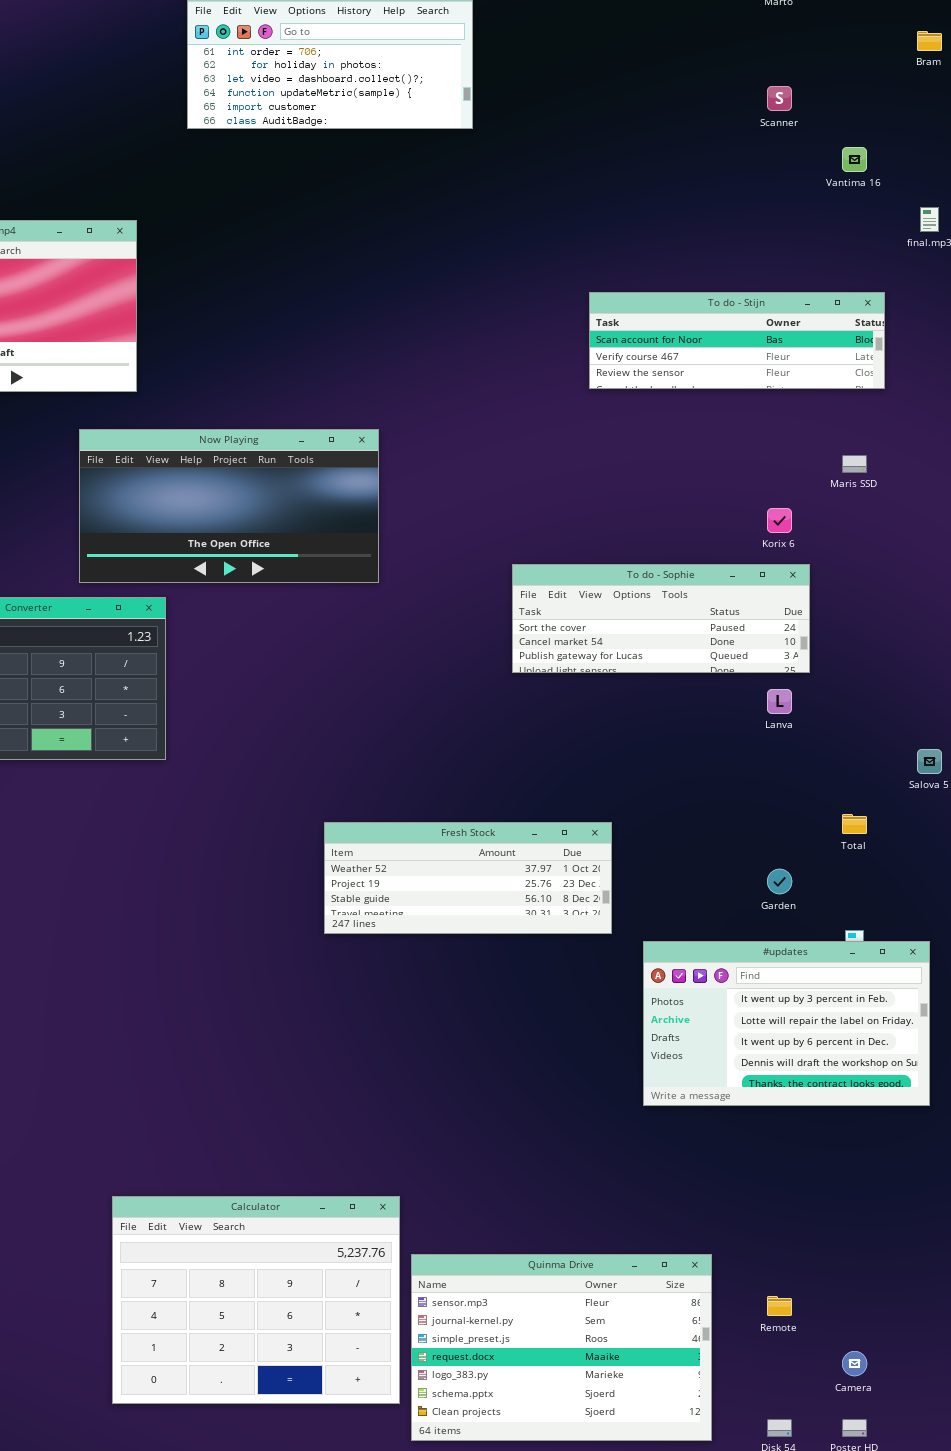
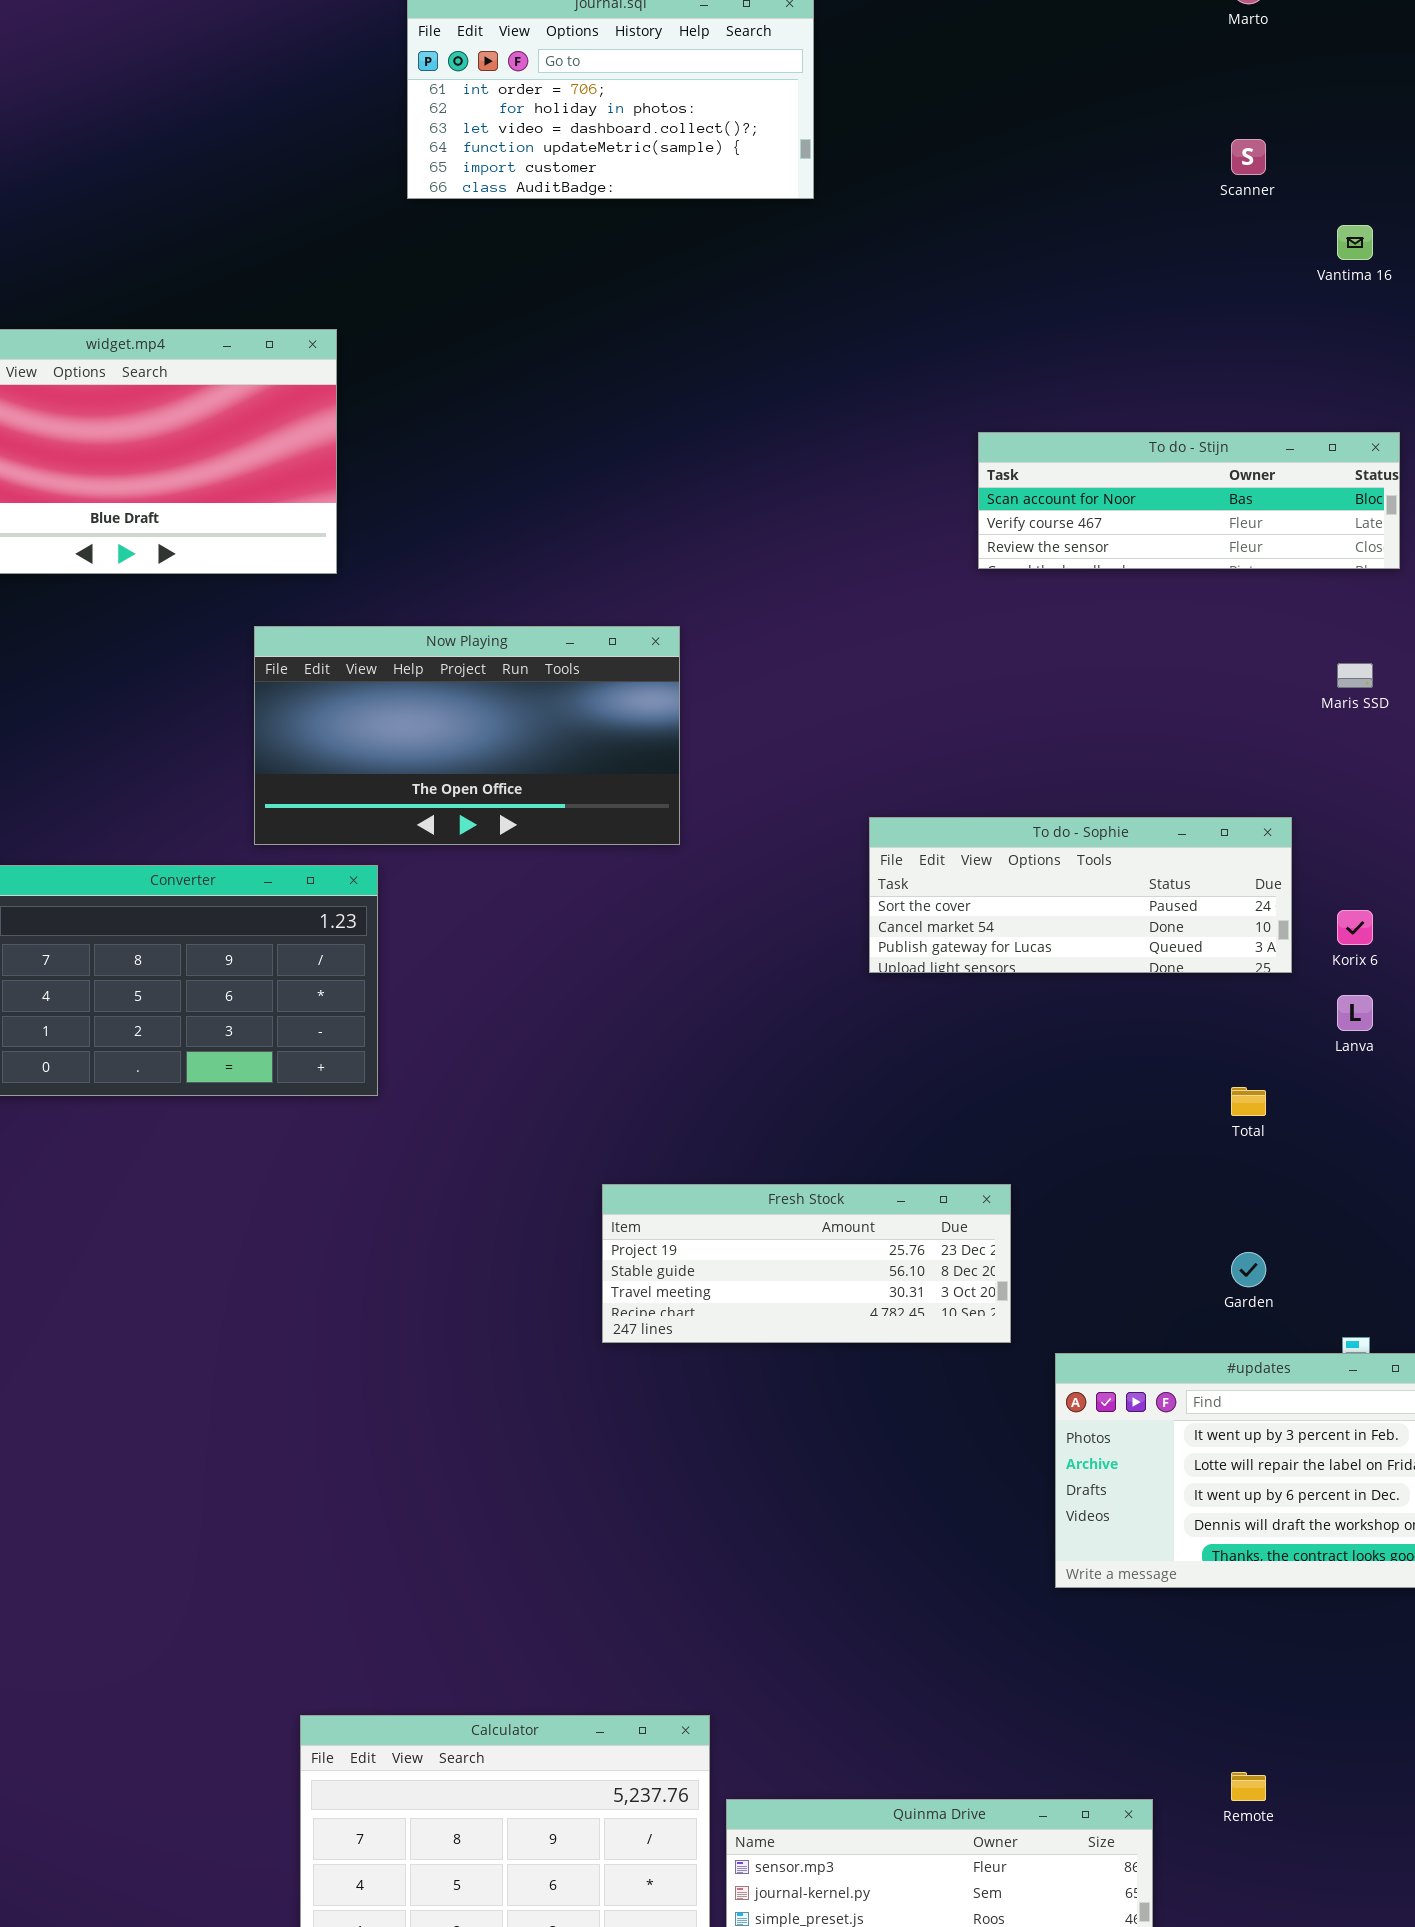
Korix 6: [767,508,792,533] -> [1337,910,1373,945], moved
Lanva: [767,689,792,714] -> [1337,995,1373,1031], moved
Total: [842,814,867,834] -> [1231,1087,1266,1116], moved
Fresh Stock: [324,822,612,934] -> [602,1184,1011,1343], scrolled down 1 row
Remote: [767,1296,792,1316] -> [1231,1772,1266,1801], moved

